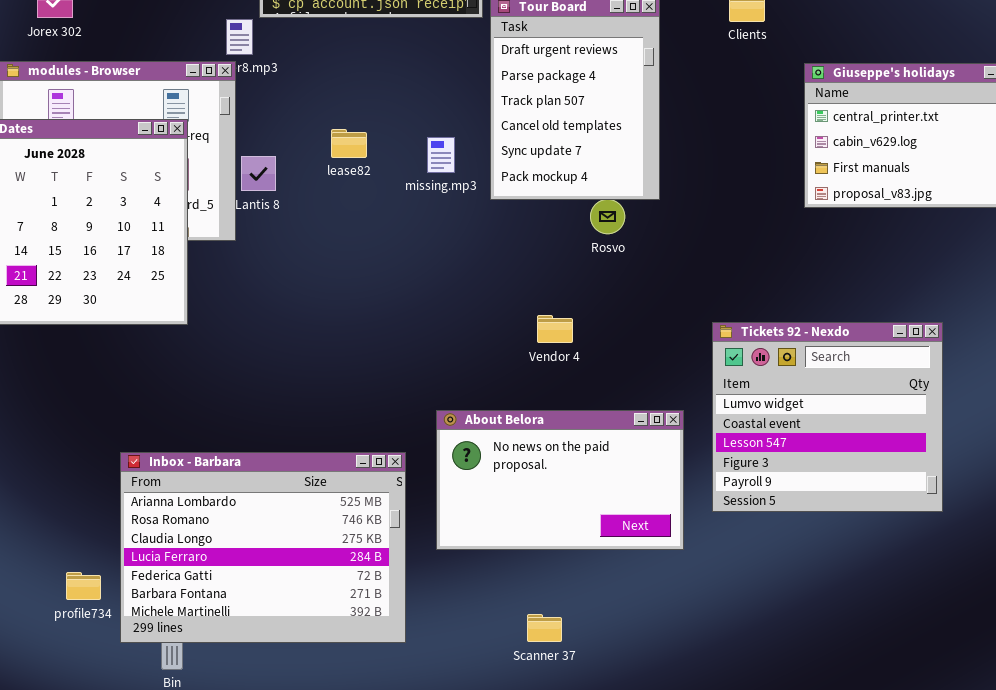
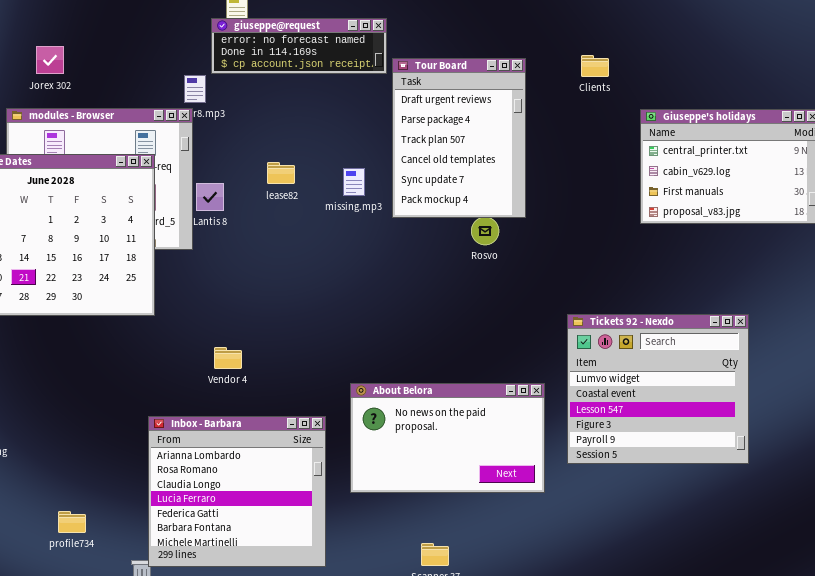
Vendor 4: [537,315,573,343] -> [214,347,242,369], moved
Inbox - Barbara: [120,452,406,643] -> [148,416,326,567], resized

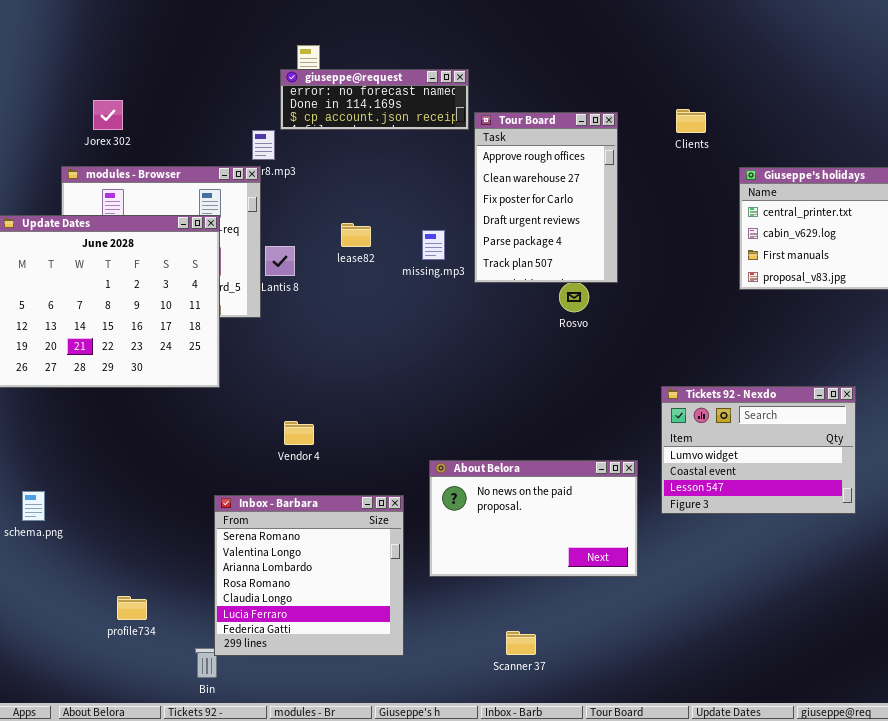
Tour Board: [392,58,526,218] -> [474,112,618,283], scrolled up 3 rows
Tickets 92 - Nexdo: [567,314,749,464] -> [661,386,856,514], resized
Inbox - Barbara: [148,416,326,567] -> [214,495,404,656], scrolled up 2 rows

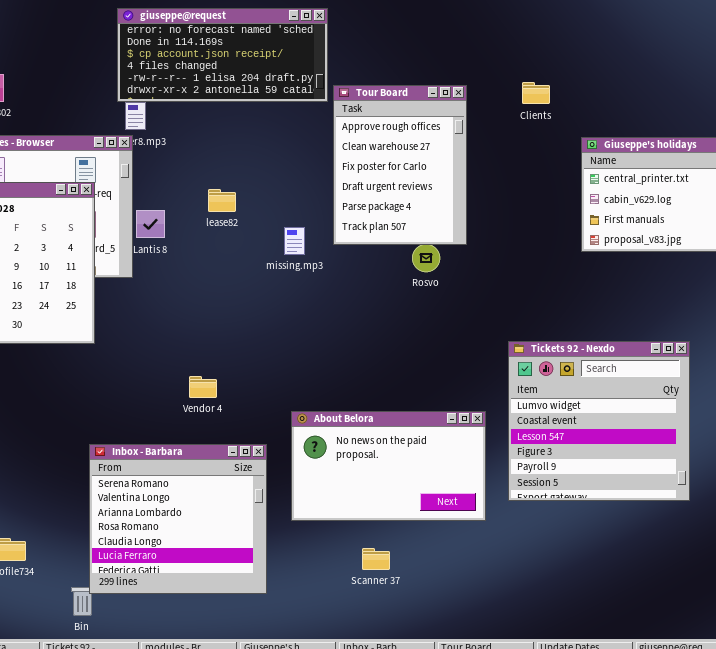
giuseppe@request: [280,69,469,130] -> [117,8,328,102], resized
missing.mp3: [422,230,445,260] -> [284,227,305,255], moved
Tickets 92 - Nexdo: [661,386,856,514] -> [508,341,690,501], resized
Vendor 4: [284,421,314,445] -> [189,376,217,398], moved
Scanner 37: [506,631,536,655] -> [362,548,390,570], moved

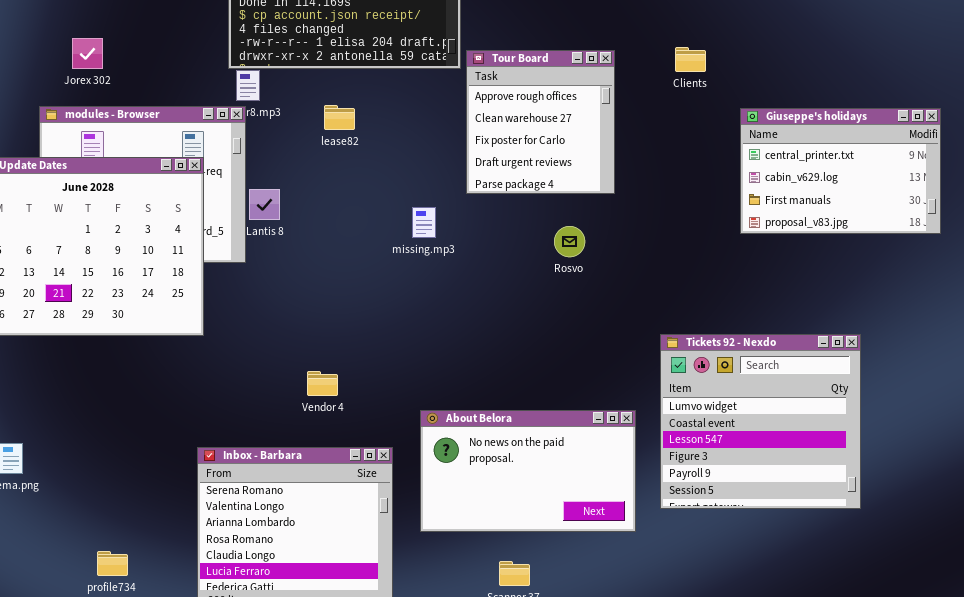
Tour Board: [333,85,467,245] -> [466,50,615,194], resized
lease82: [208,189,236,212] -> [324,105,355,130], moved

